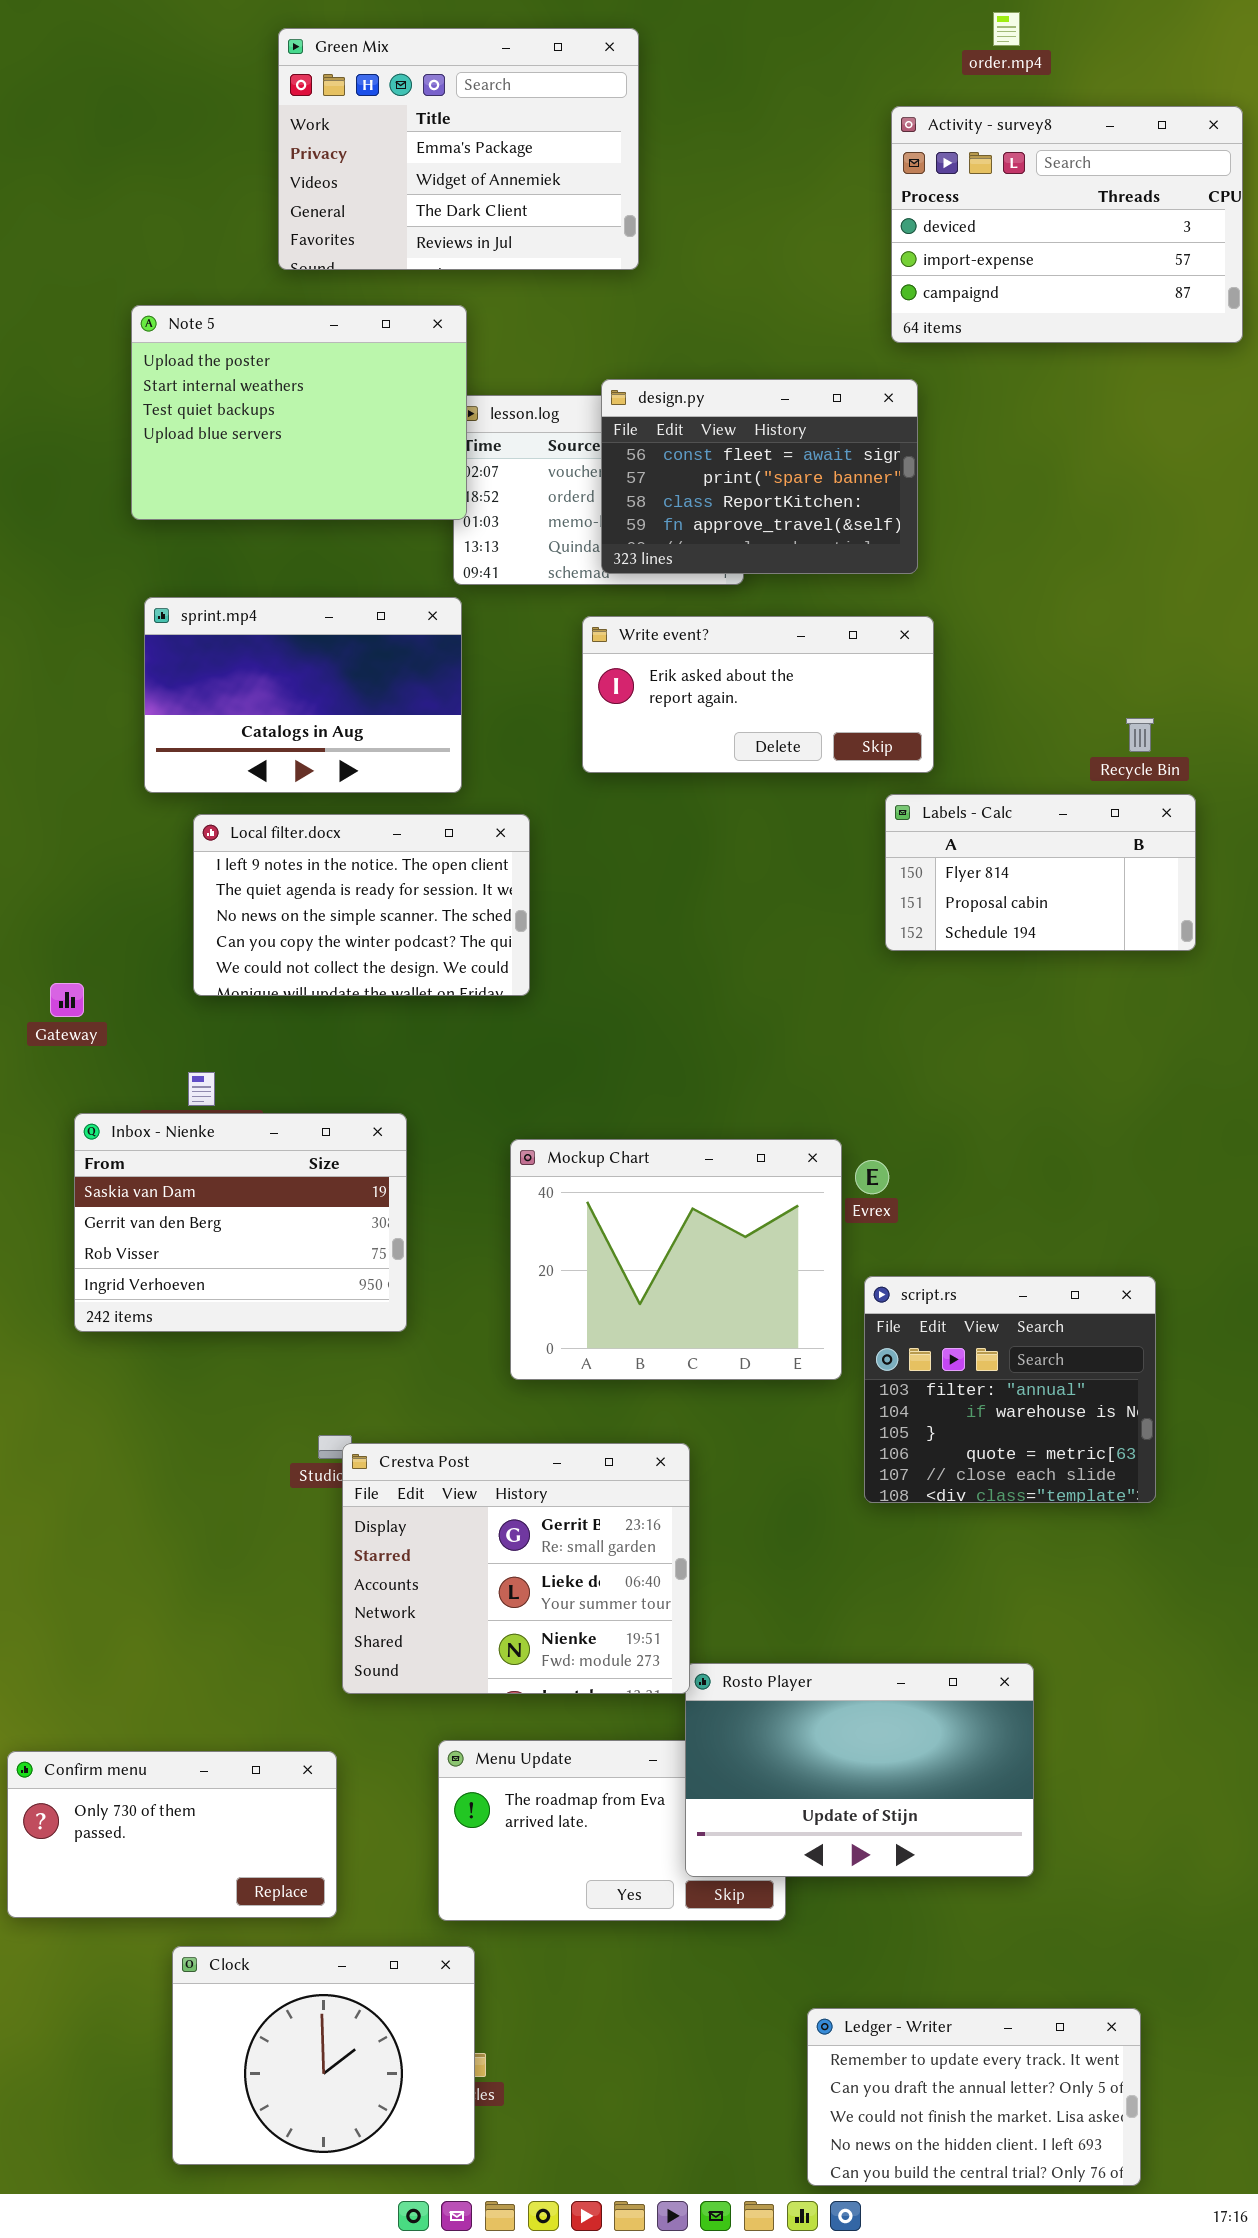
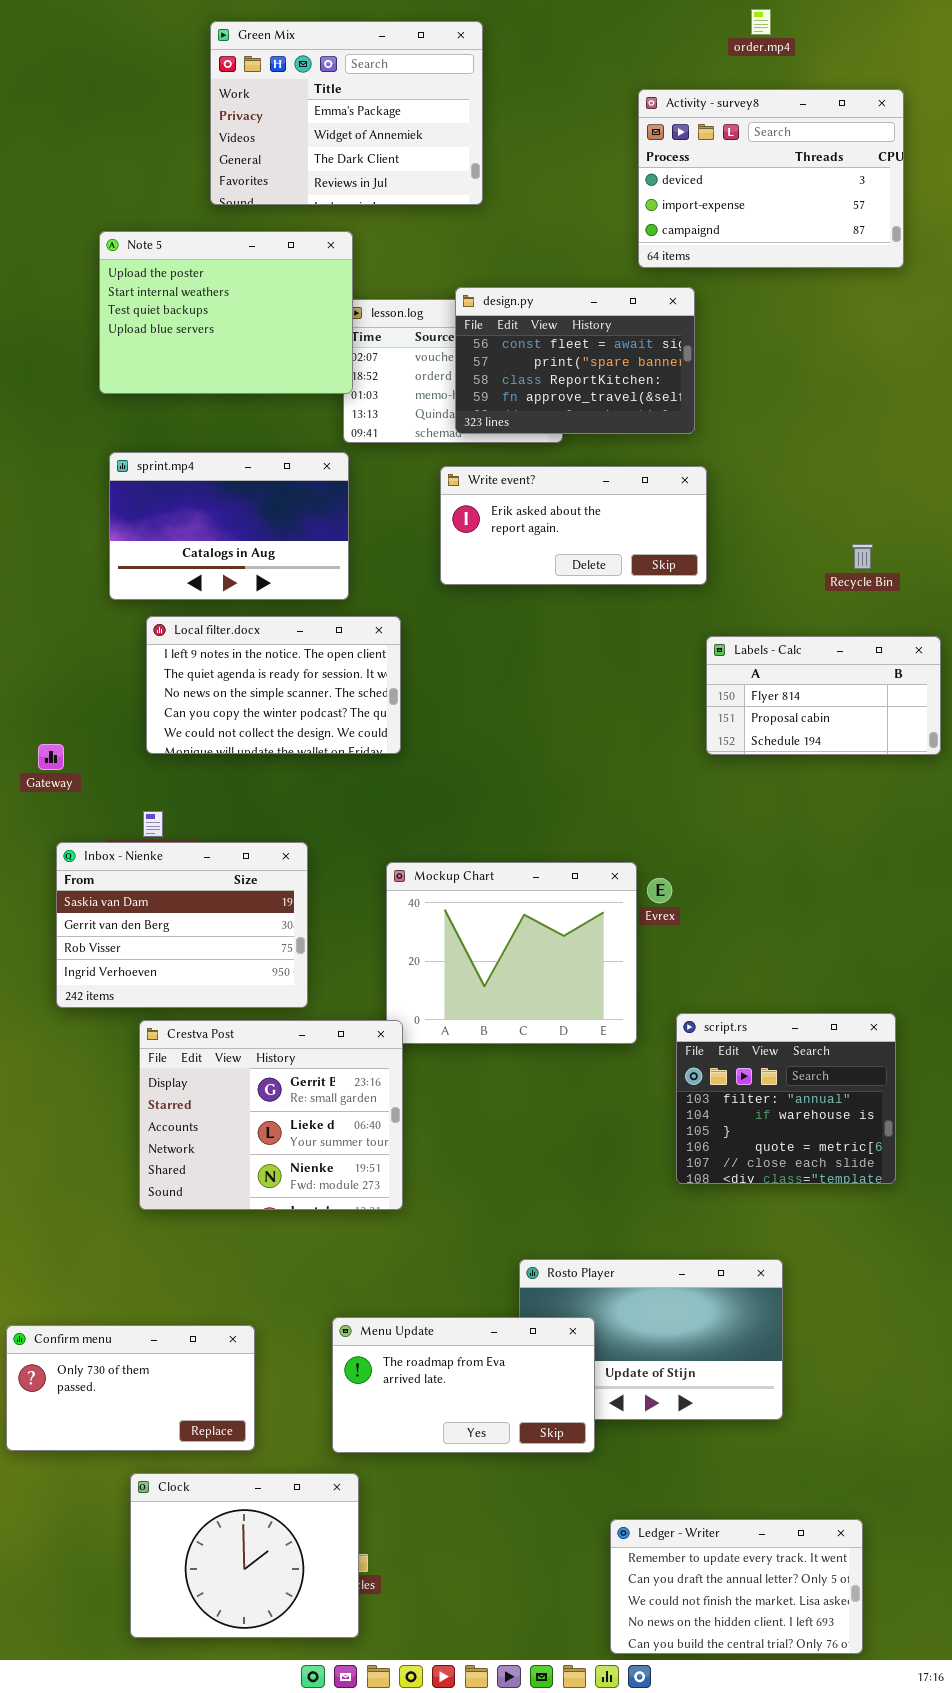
Activity - survey8: [891,106,1243,343] -> [638,89,904,268], moved
Labels - Calc: [885,794,1196,951] -> [706,636,941,755], moved
script.rs: [864,1276,1156,1503] -> [676,1013,896,1184], moved
Crestva Post: [342,1443,690,1694] -> [139,1020,403,1210], moved
Menu Update: [438,1740,786,1921] -> [332,1317,595,1453], raised

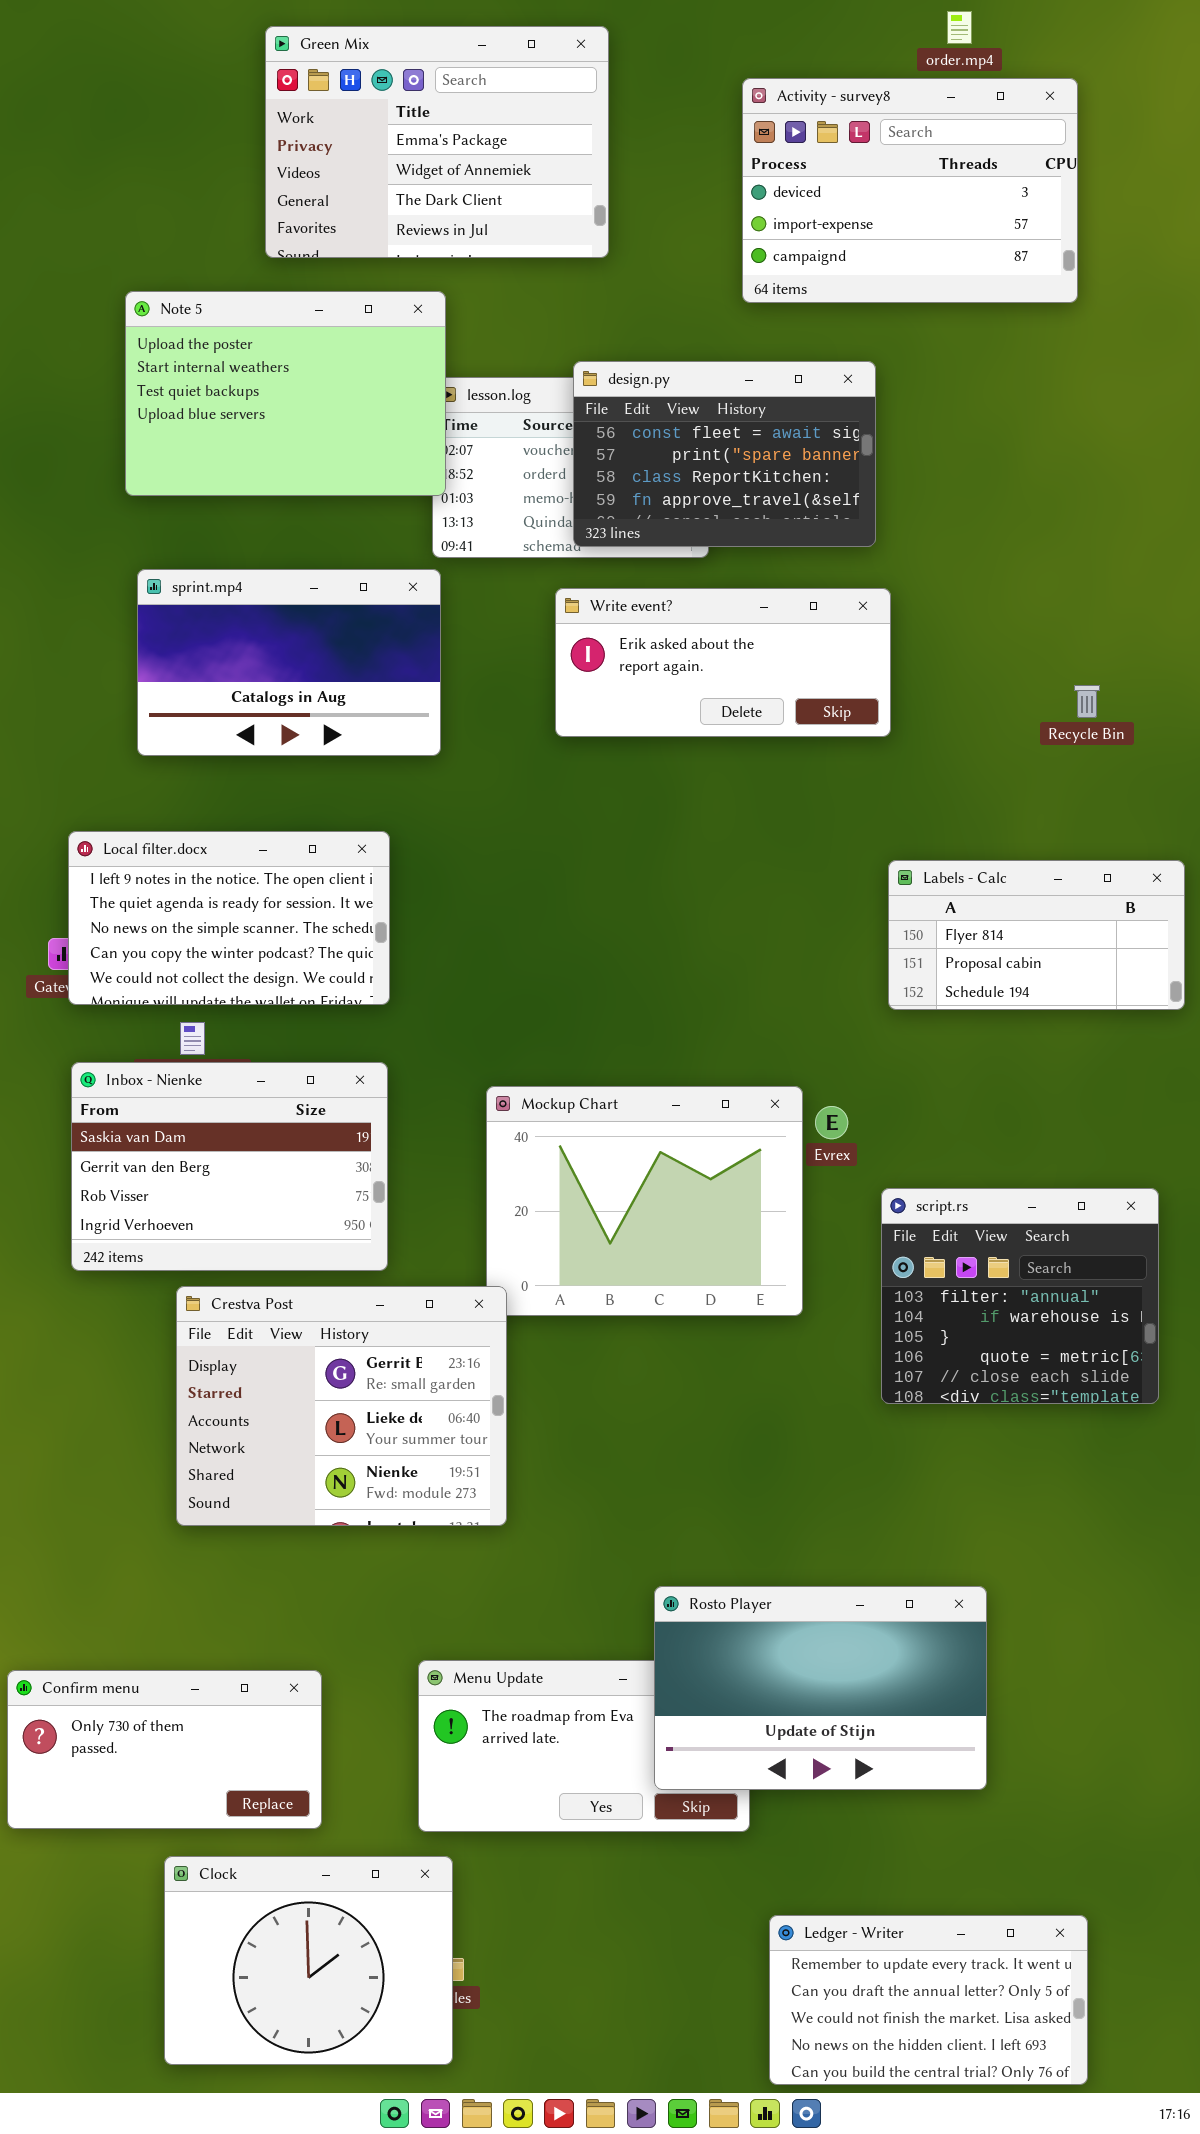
Activity - survey8: [638,89,904,268] -> [742,78,1078,303], moved
Local filter.docx: [146,616,401,754] -> [68,831,390,1005], moved
Labels - Calc: [706,636,941,755] -> [888,860,1185,1010], moved
script.rs: [676,1013,896,1184] -> [881,1188,1159,1404], moved
Rosto Player: [519,1259,783,1420] -> [654,1586,987,1790], raised

